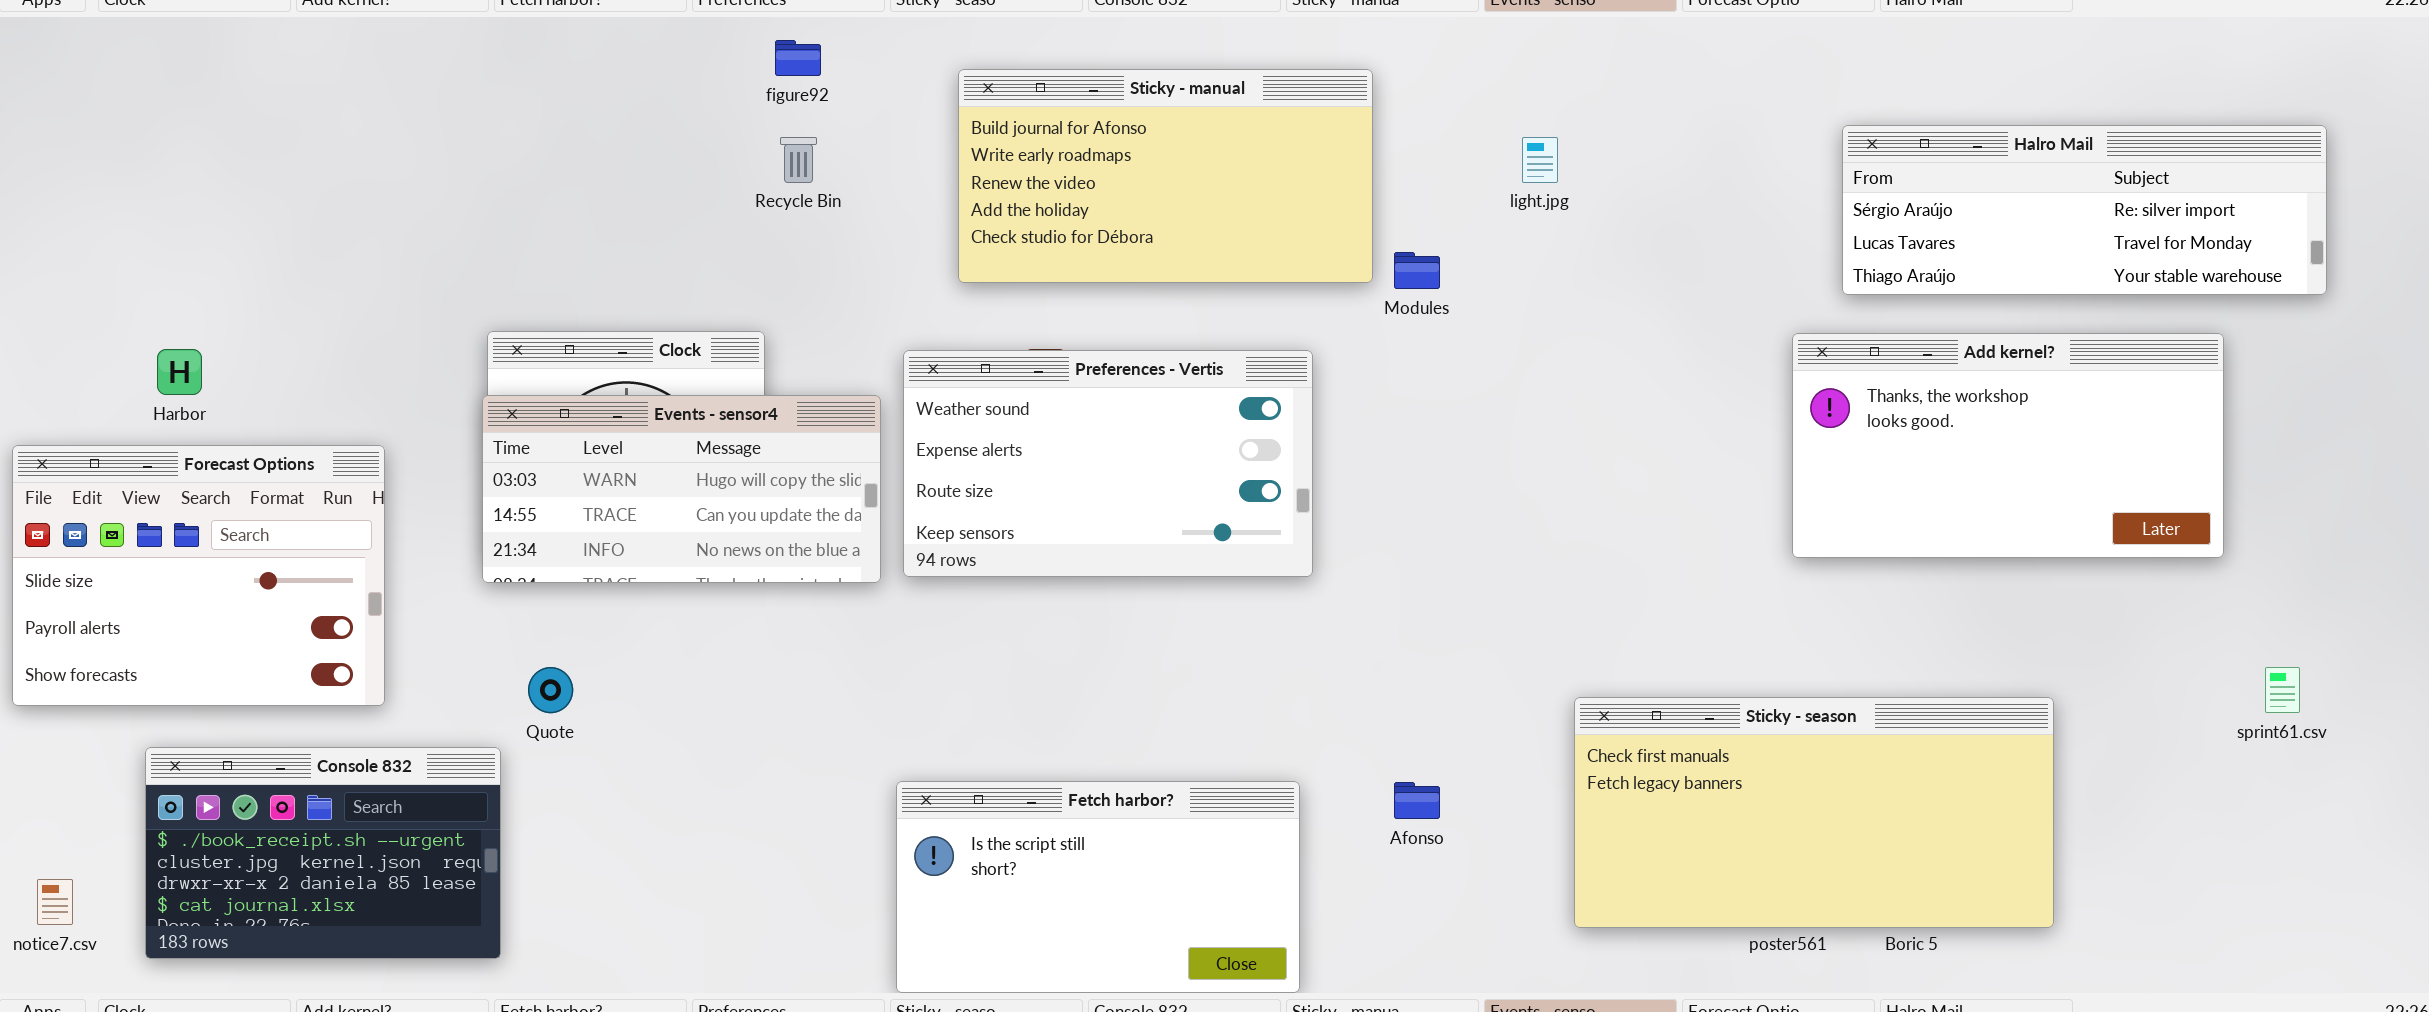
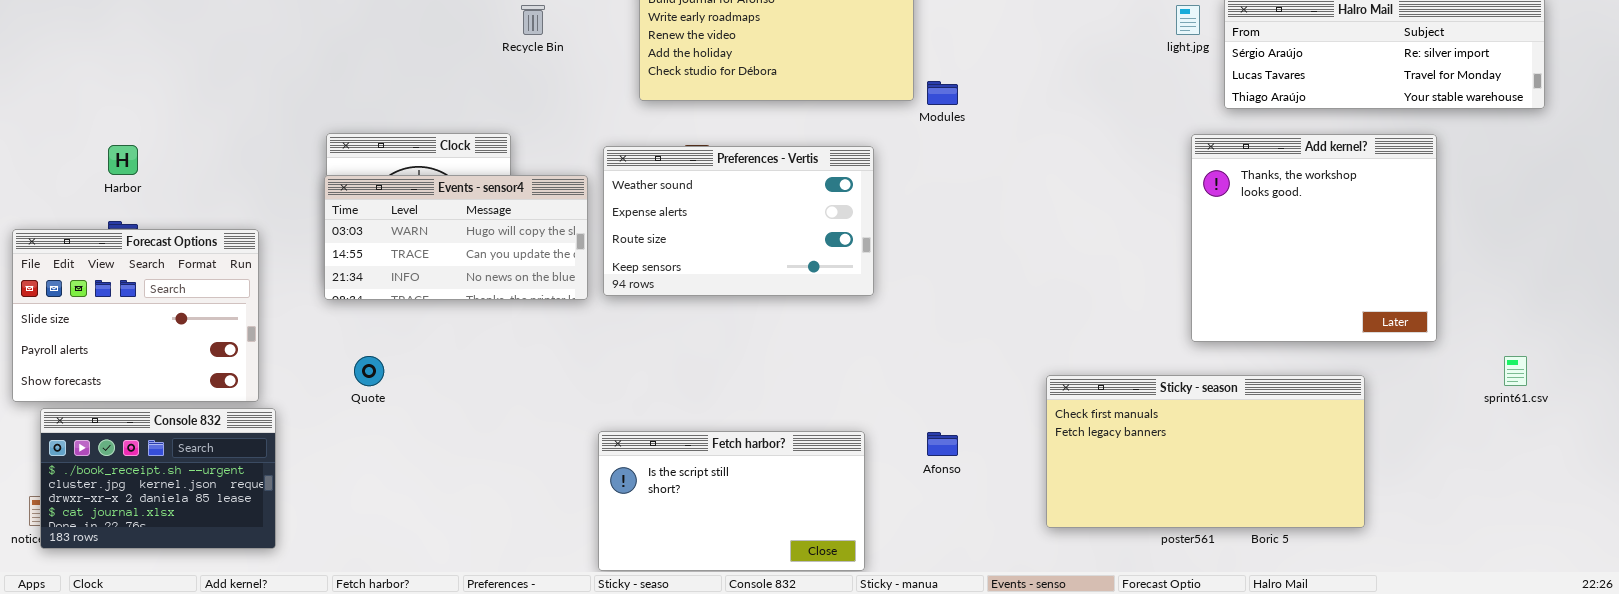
light.jpg: [1522,137,1558,183] -> [1176,5,1200,35], moved
Add kernel?: [1792,333,2224,558] -> [1191,134,1437,342], resized
Forecast Options: [12,445,385,706] -> [12,229,259,402], moved
Console 832: [145,747,501,959] -> [40,408,276,549], moved

